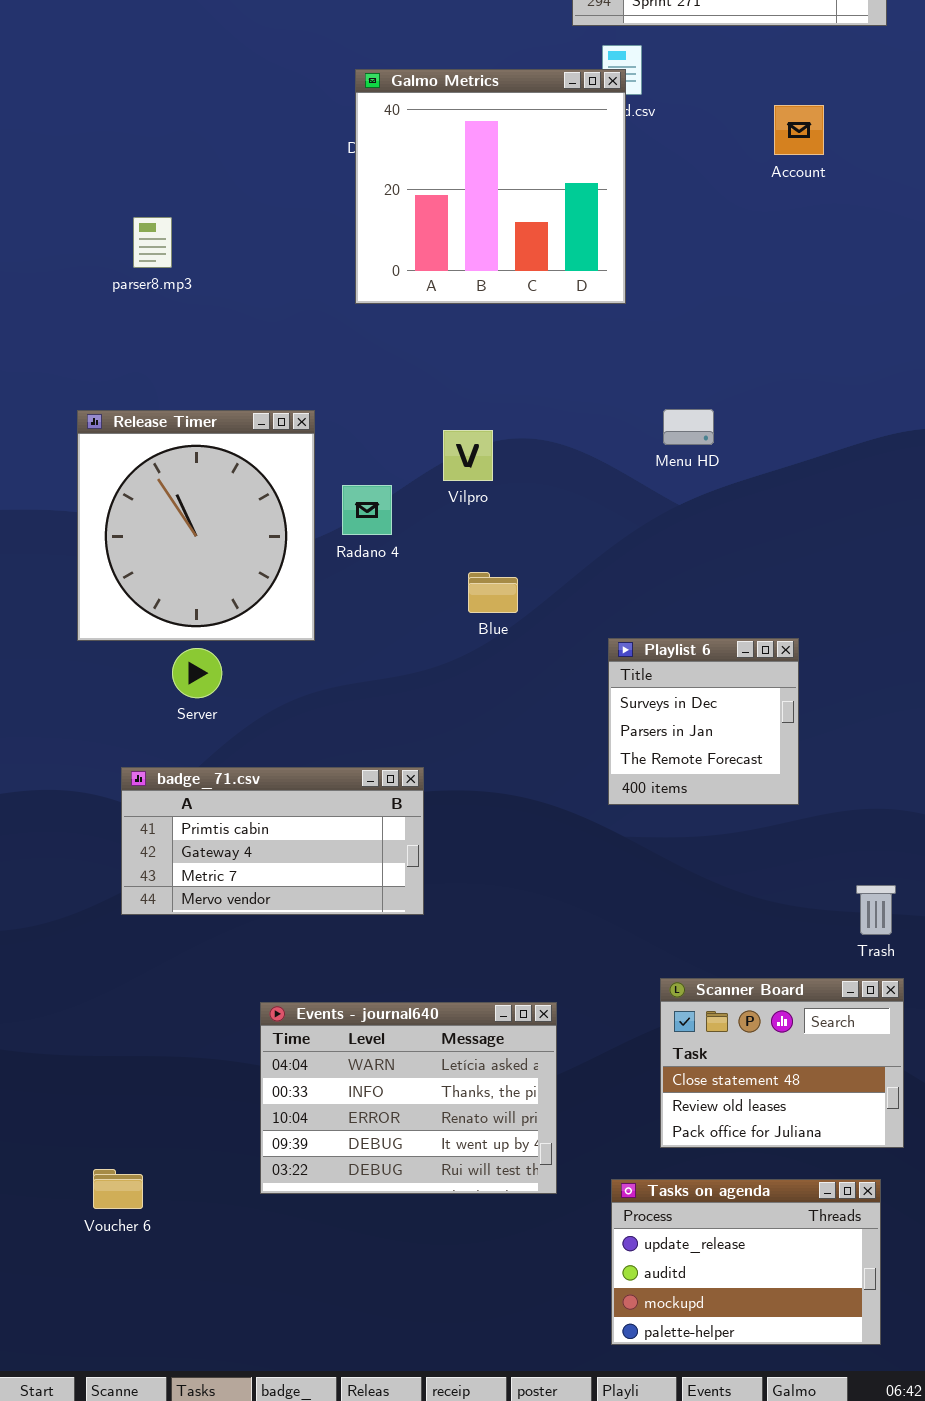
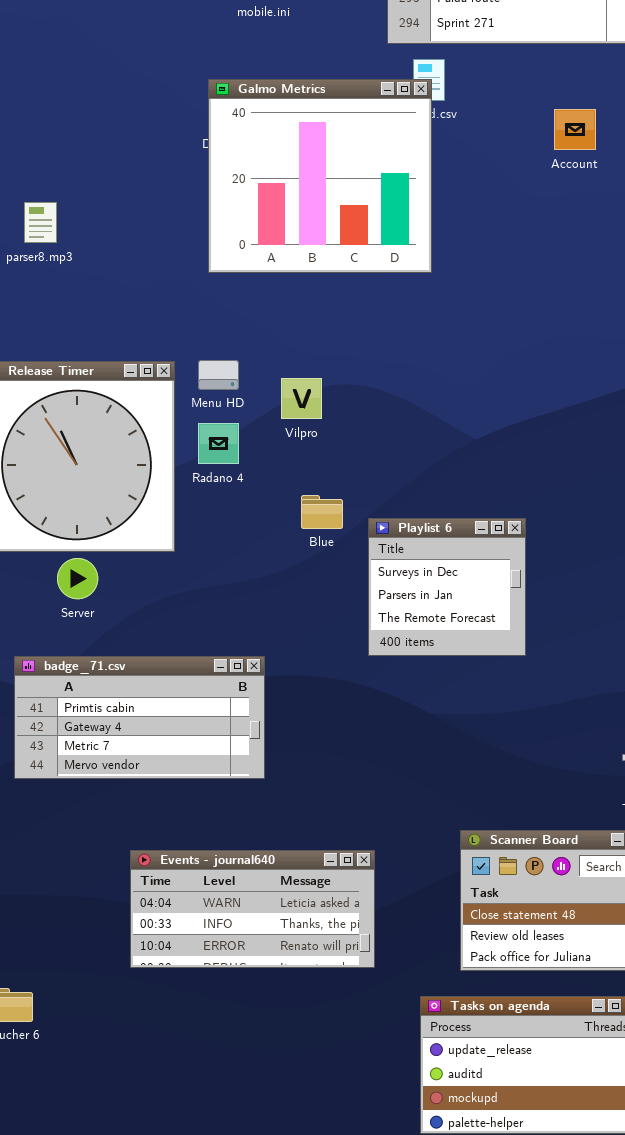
Menu HD: [663,409,714,445] -> [198,360,239,390], moved
Playlist 6: [608,638,799,805] -> [368,518,526,656], moved
Events - journal640: [260,1002,557,1194] -> [130,850,375,968], resized

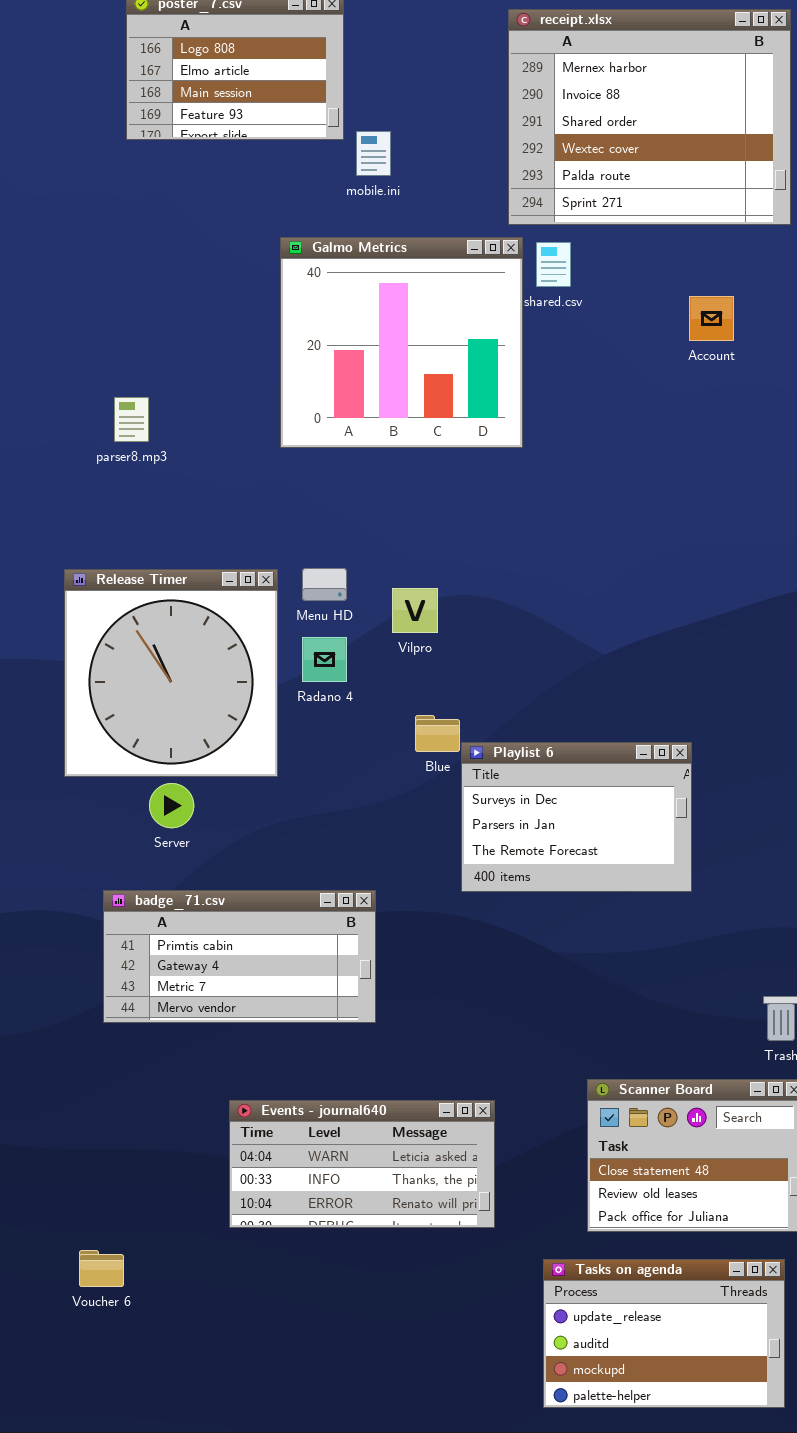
Galmo Metrics: [208,79,432,273] -> [280,237,523,448], moved
Playlist 6: [368,518,526,656] -> [461,742,692,892], moved, resized

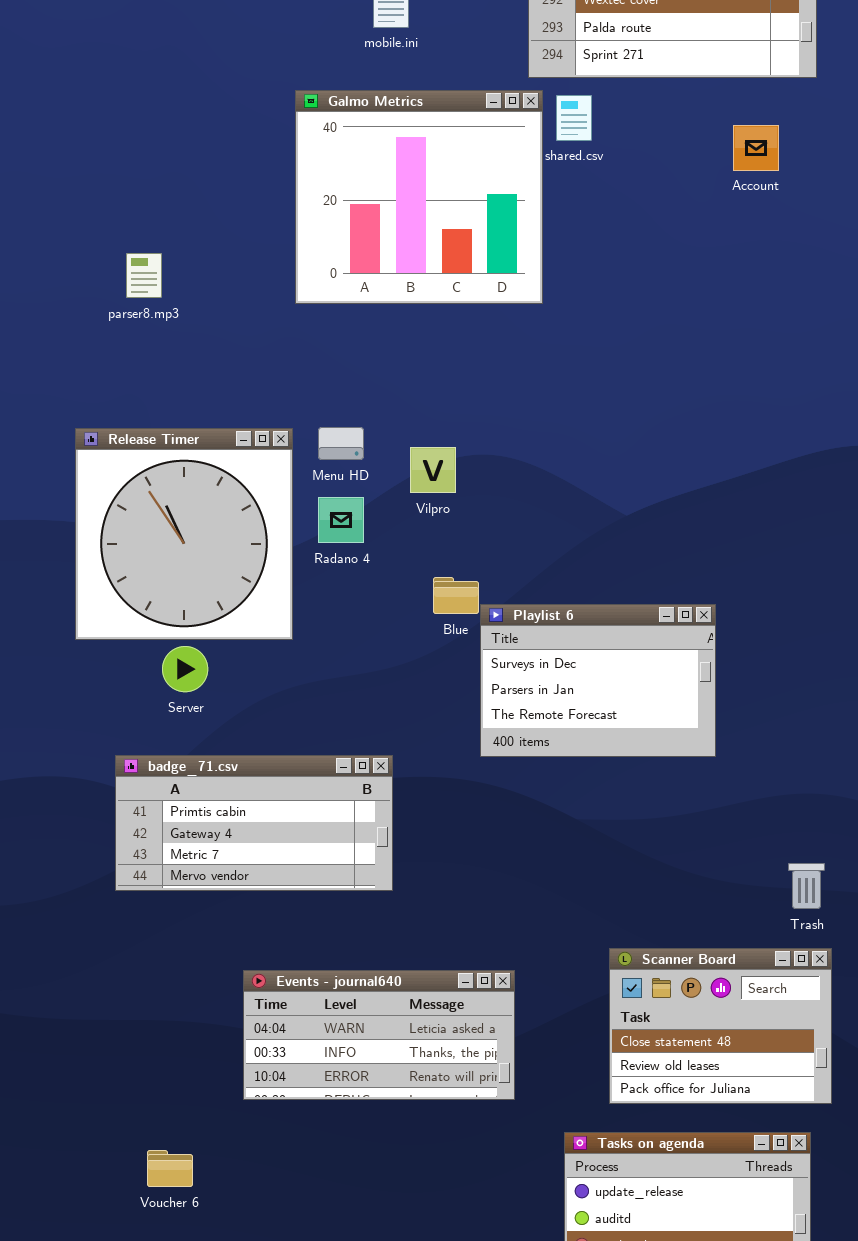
Account: [689,296,734,341] -> [733,125,779,171], moved
Voucher 6: [79,1250,124,1287] -> [147,1150,193,1187], moved

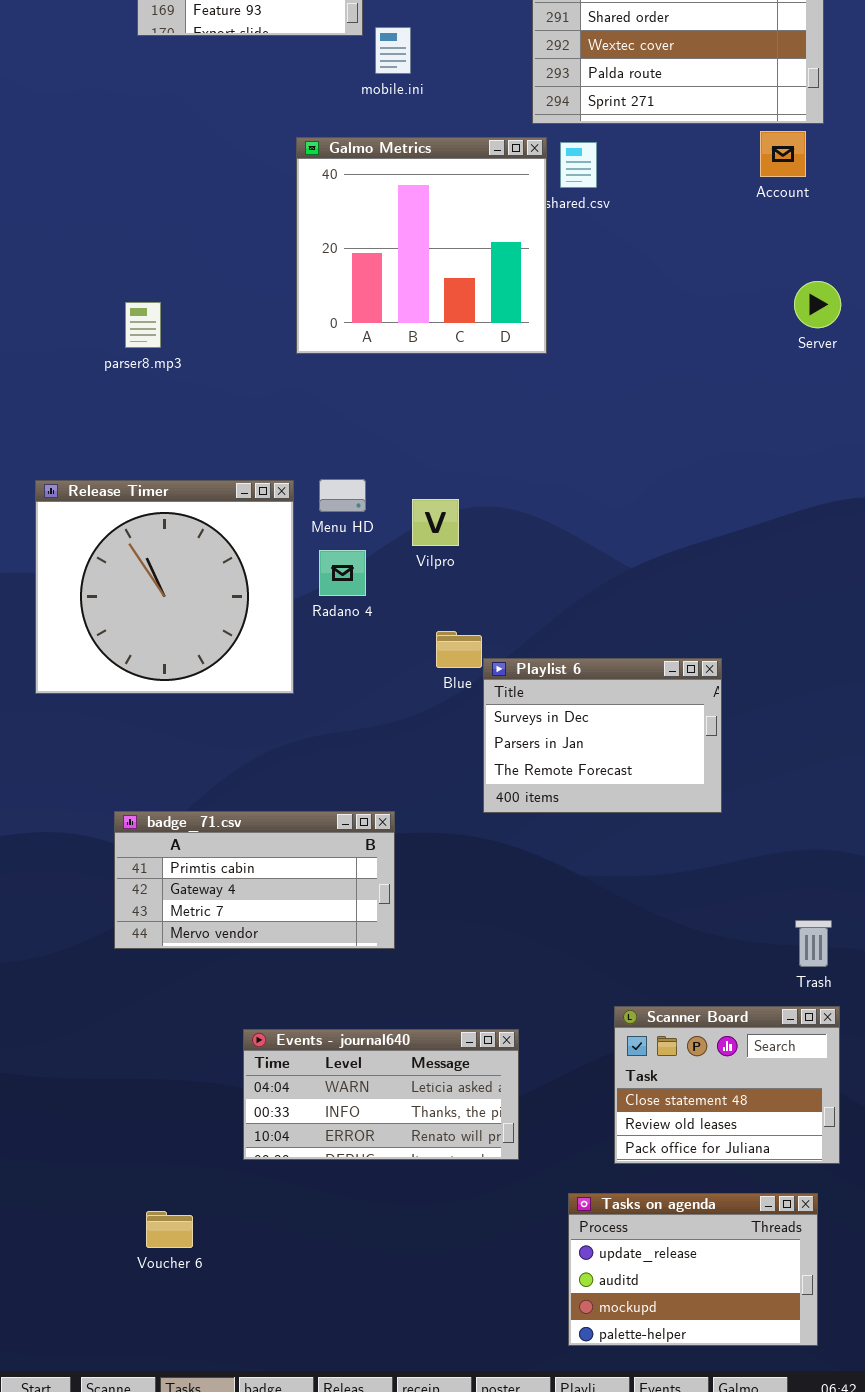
Account: [733,125,779,171] -> [760,131,806,177], moved
Release Timer: [75,428,293,640] -> [35,480,294,694], resized
Server: [162,646,208,692] -> [794,281,841,328], moved

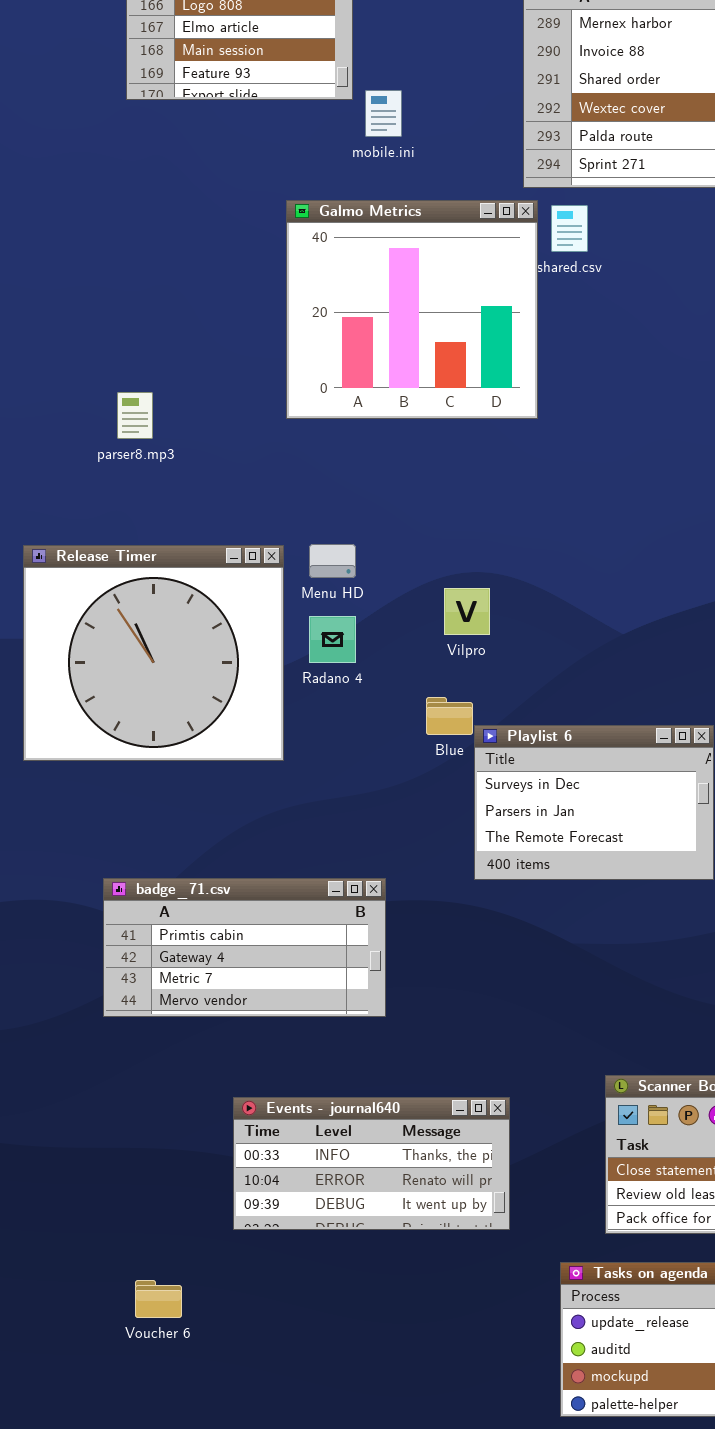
parser8.mp3: [125,302,161,348] -> [117,392,153,439], moved
Vilpro: [412,499,459,546] -> [444,588,490,635], moved
Events - journal640: [243,1029,519,1160] -> [233,1097,510,1230], scrolled down 1 row

